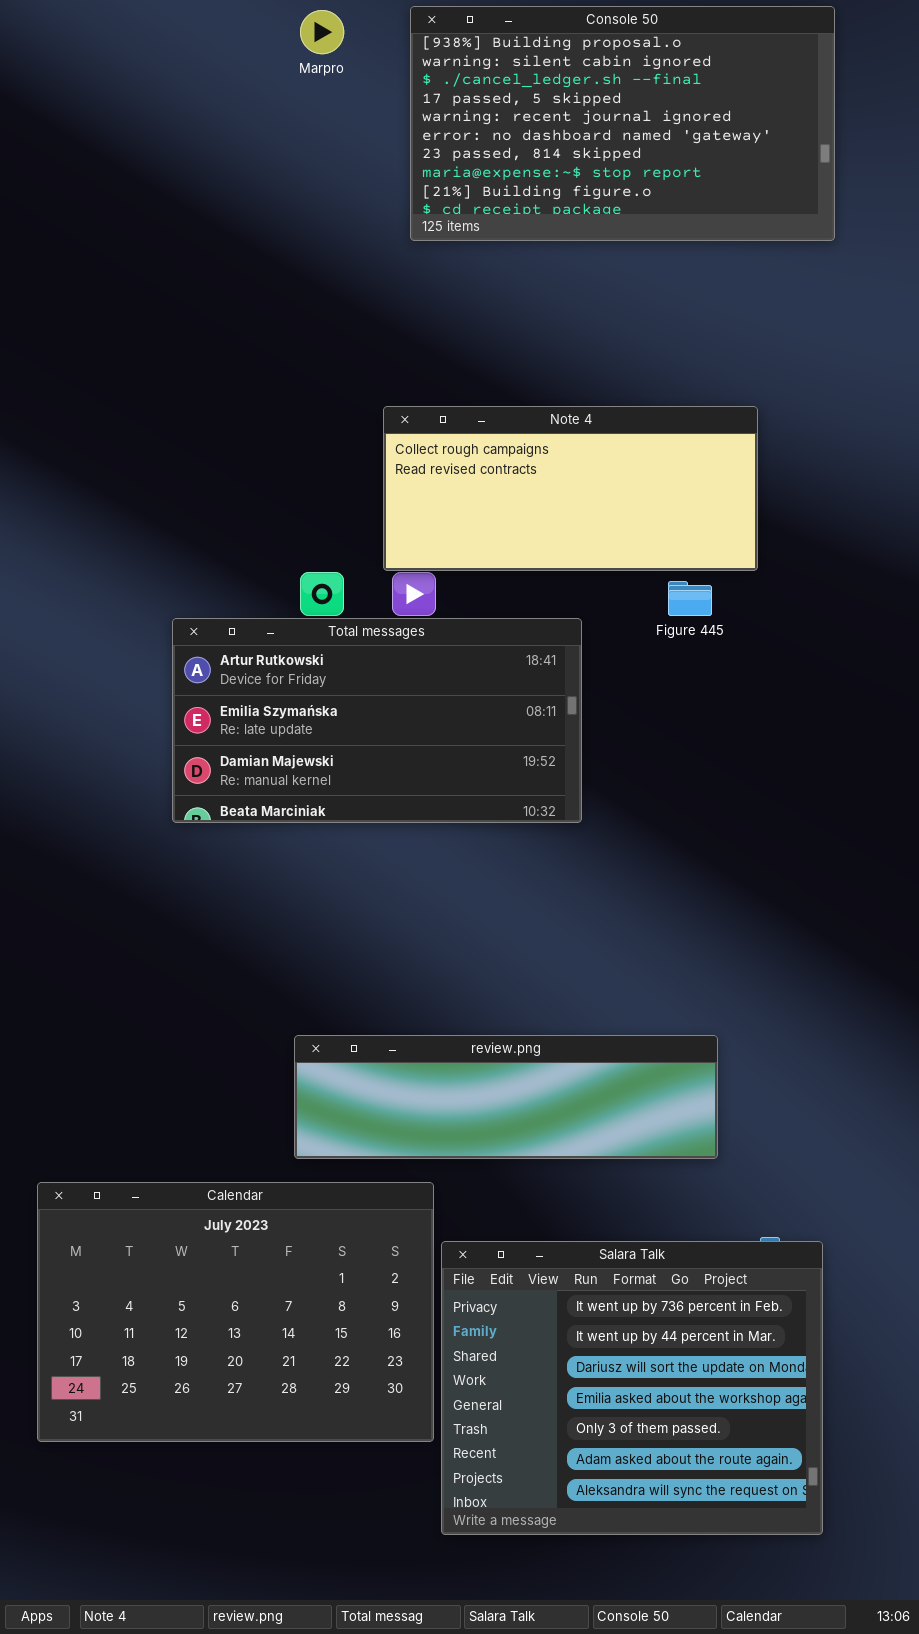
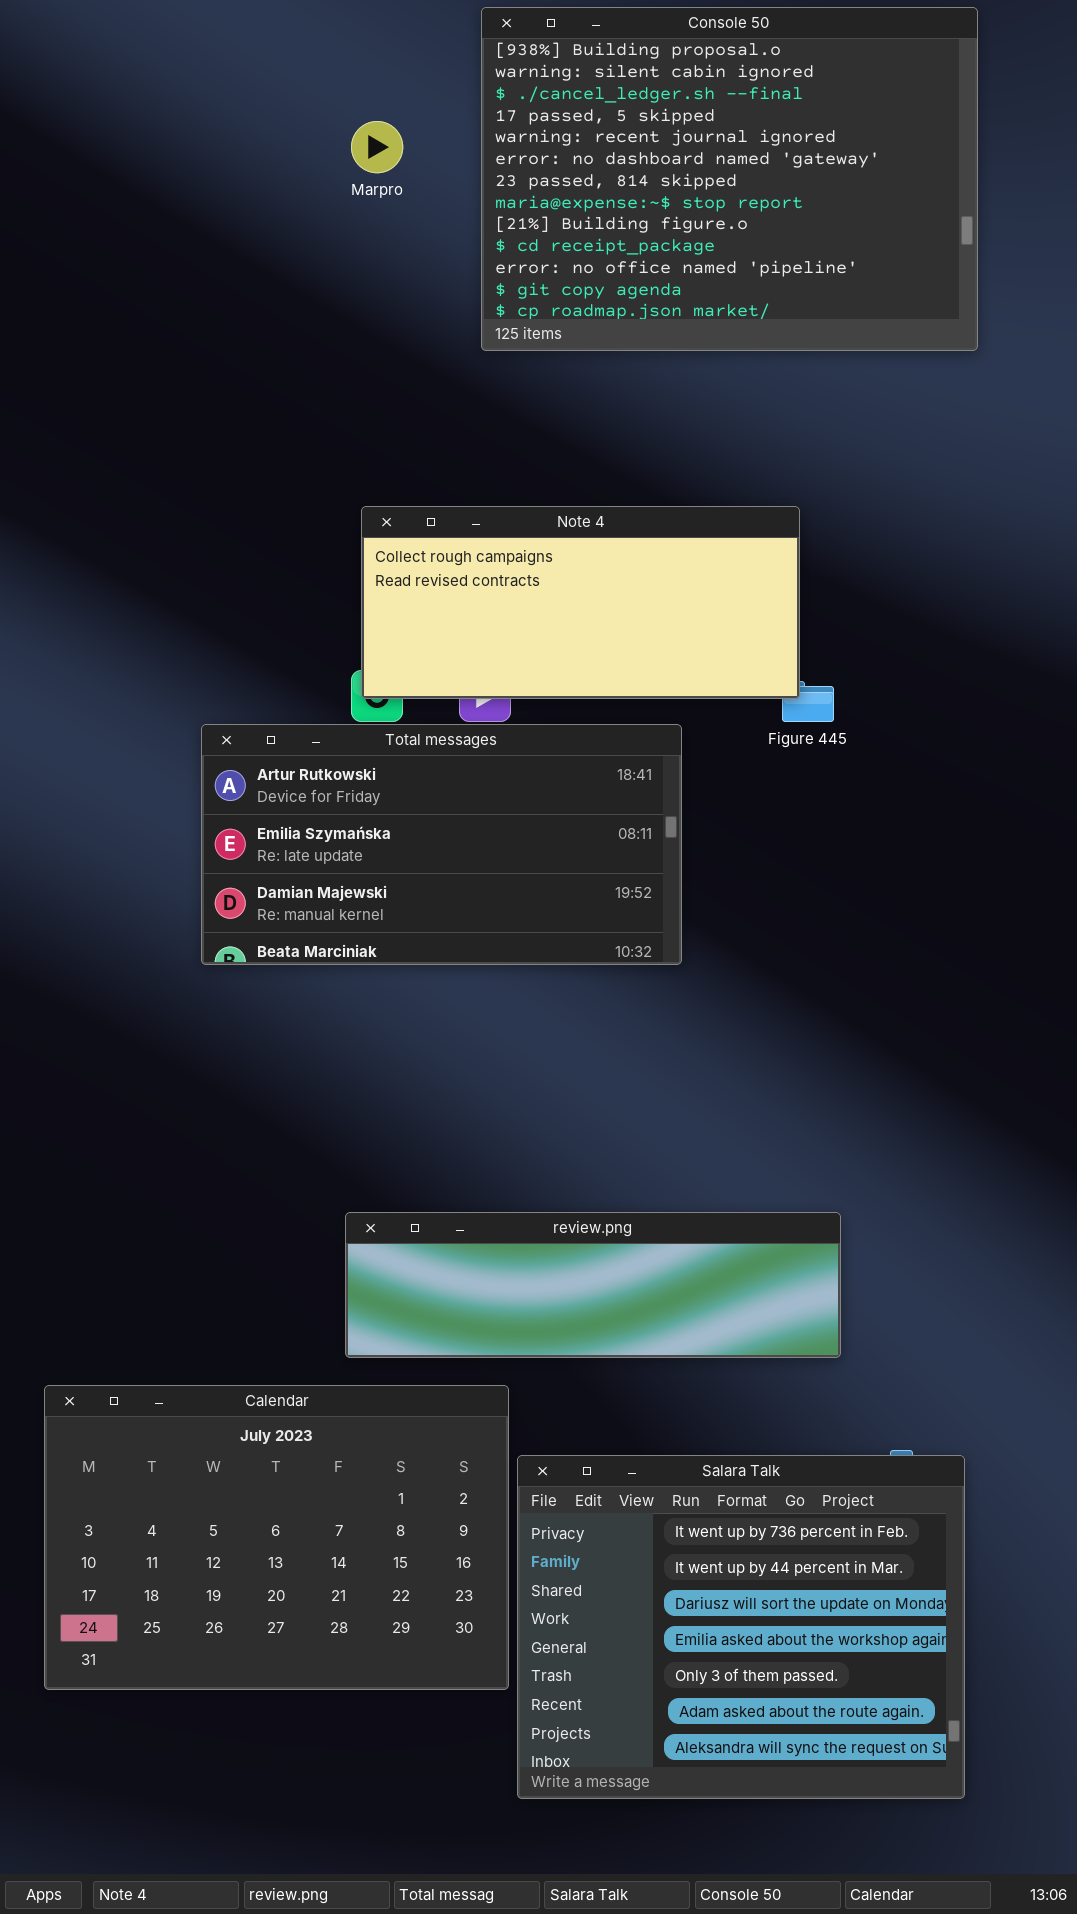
Console 50: [410,6,835,241] -> [481,7,978,351], resized
Marpro: [300,10,344,54] -> [351,121,403,173], moved
Note 4: [383,406,758,571] -> [361,506,800,699], moved

